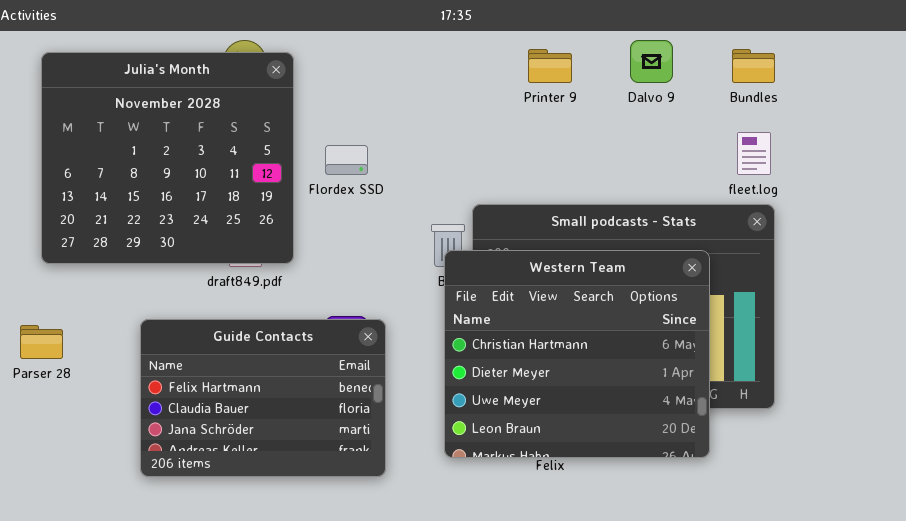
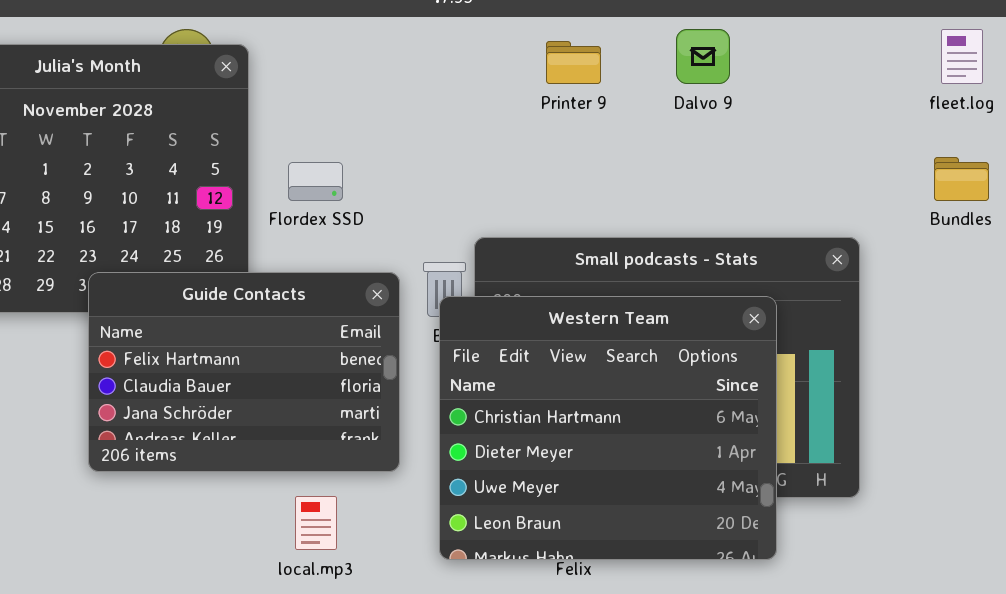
Bundles: [732,49,775,83] -> [934,157,989,201], moved
fleet.log: [737,132,771,175] -> [941,29,983,84], moved
Guide Contacts: [140,319,386,477] -> [88,272,400,472], moved

